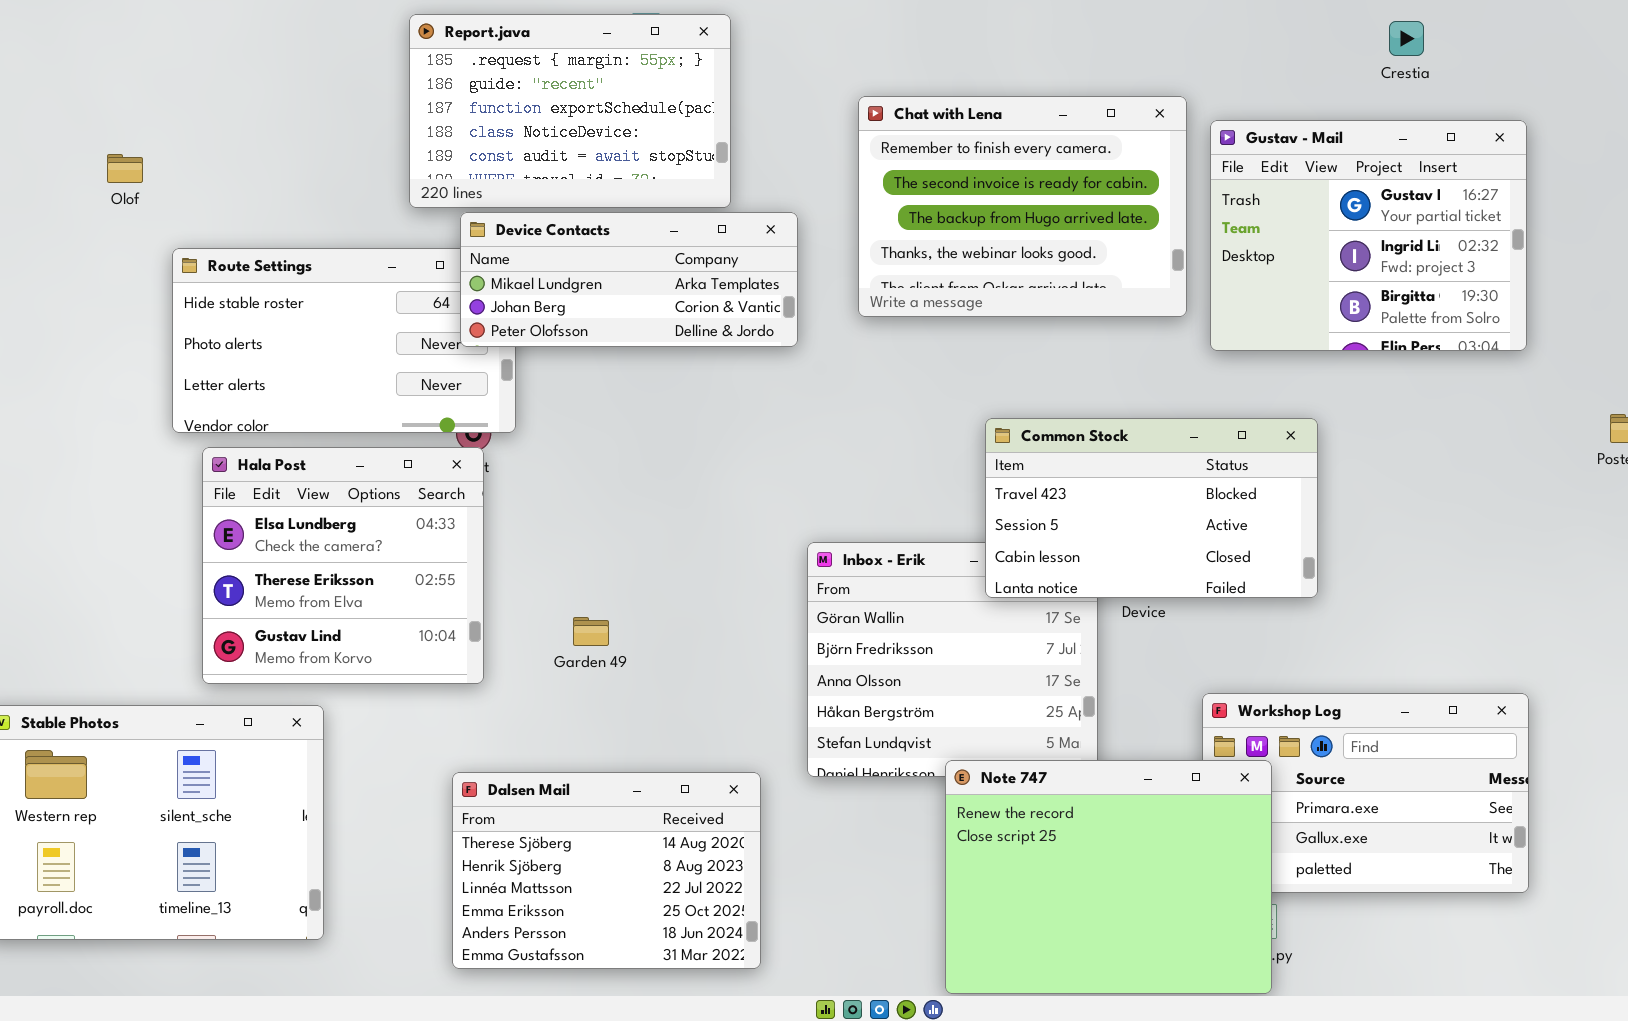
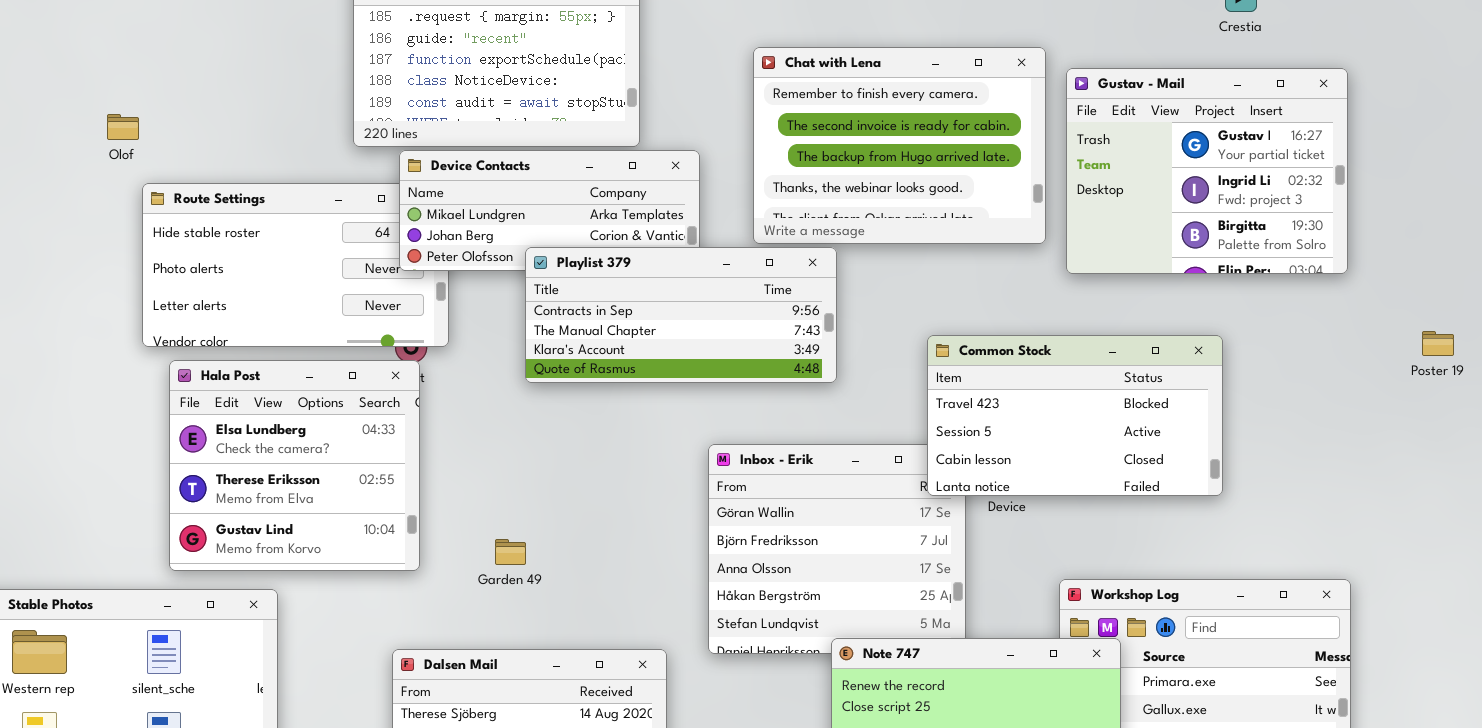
Olof: [107,154,143,183] -> [107,114,139,140], moved
Playlist 379: none -> [525,247,837,383], opened
Common Stock: [985,418,1318,598] -> [927,335,1223,496], moved
Garden 49: [573,617,609,646] -> [495,539,526,565], moved

